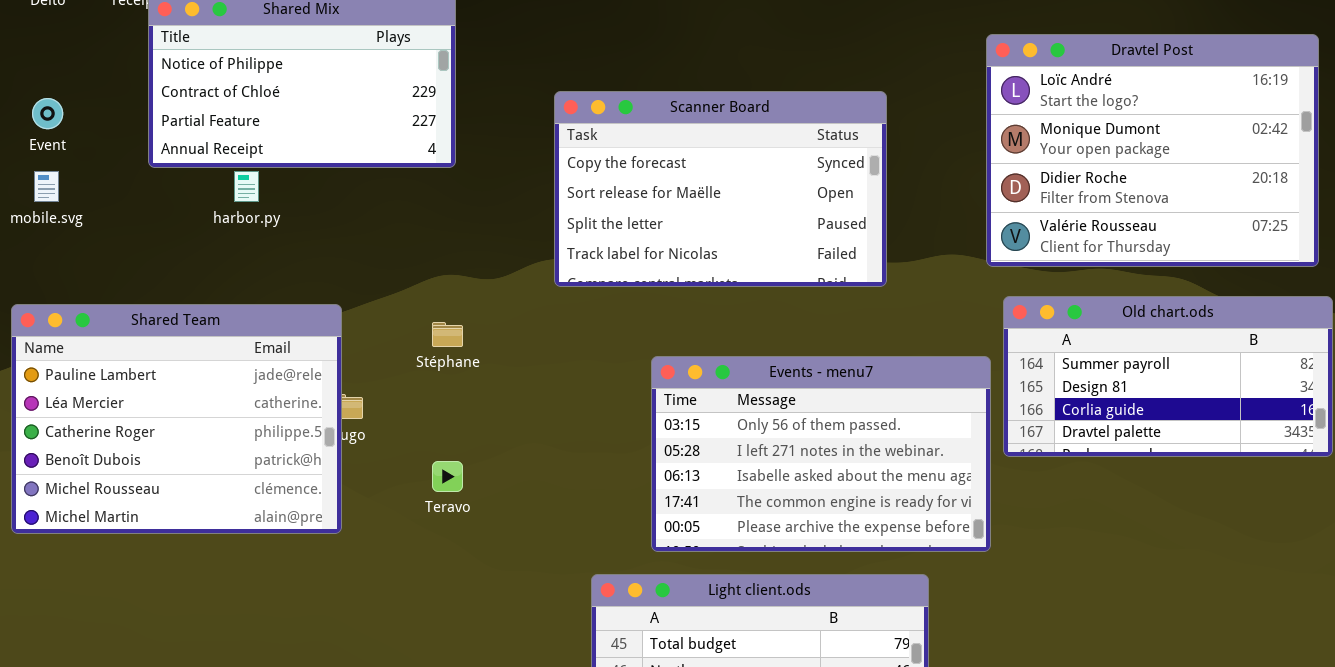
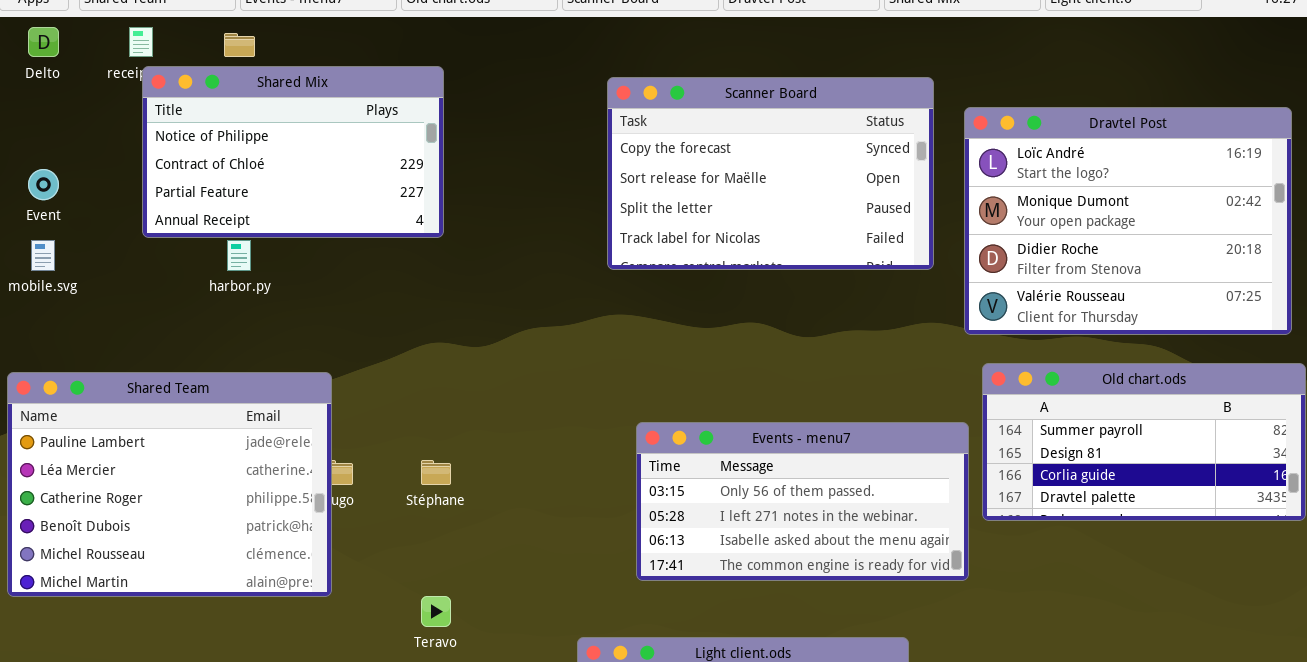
Scanner Board: [554,91,887,287] -> [607,77,934,270], moved
Stéphane: [432,322,463,347] -> [421,460,451,485], moved
Events - menu7: [651,356,991,552] -> [636,422,969,581], resized
Teravo: [432,461,463,492] -> [421,596,451,627], moved

